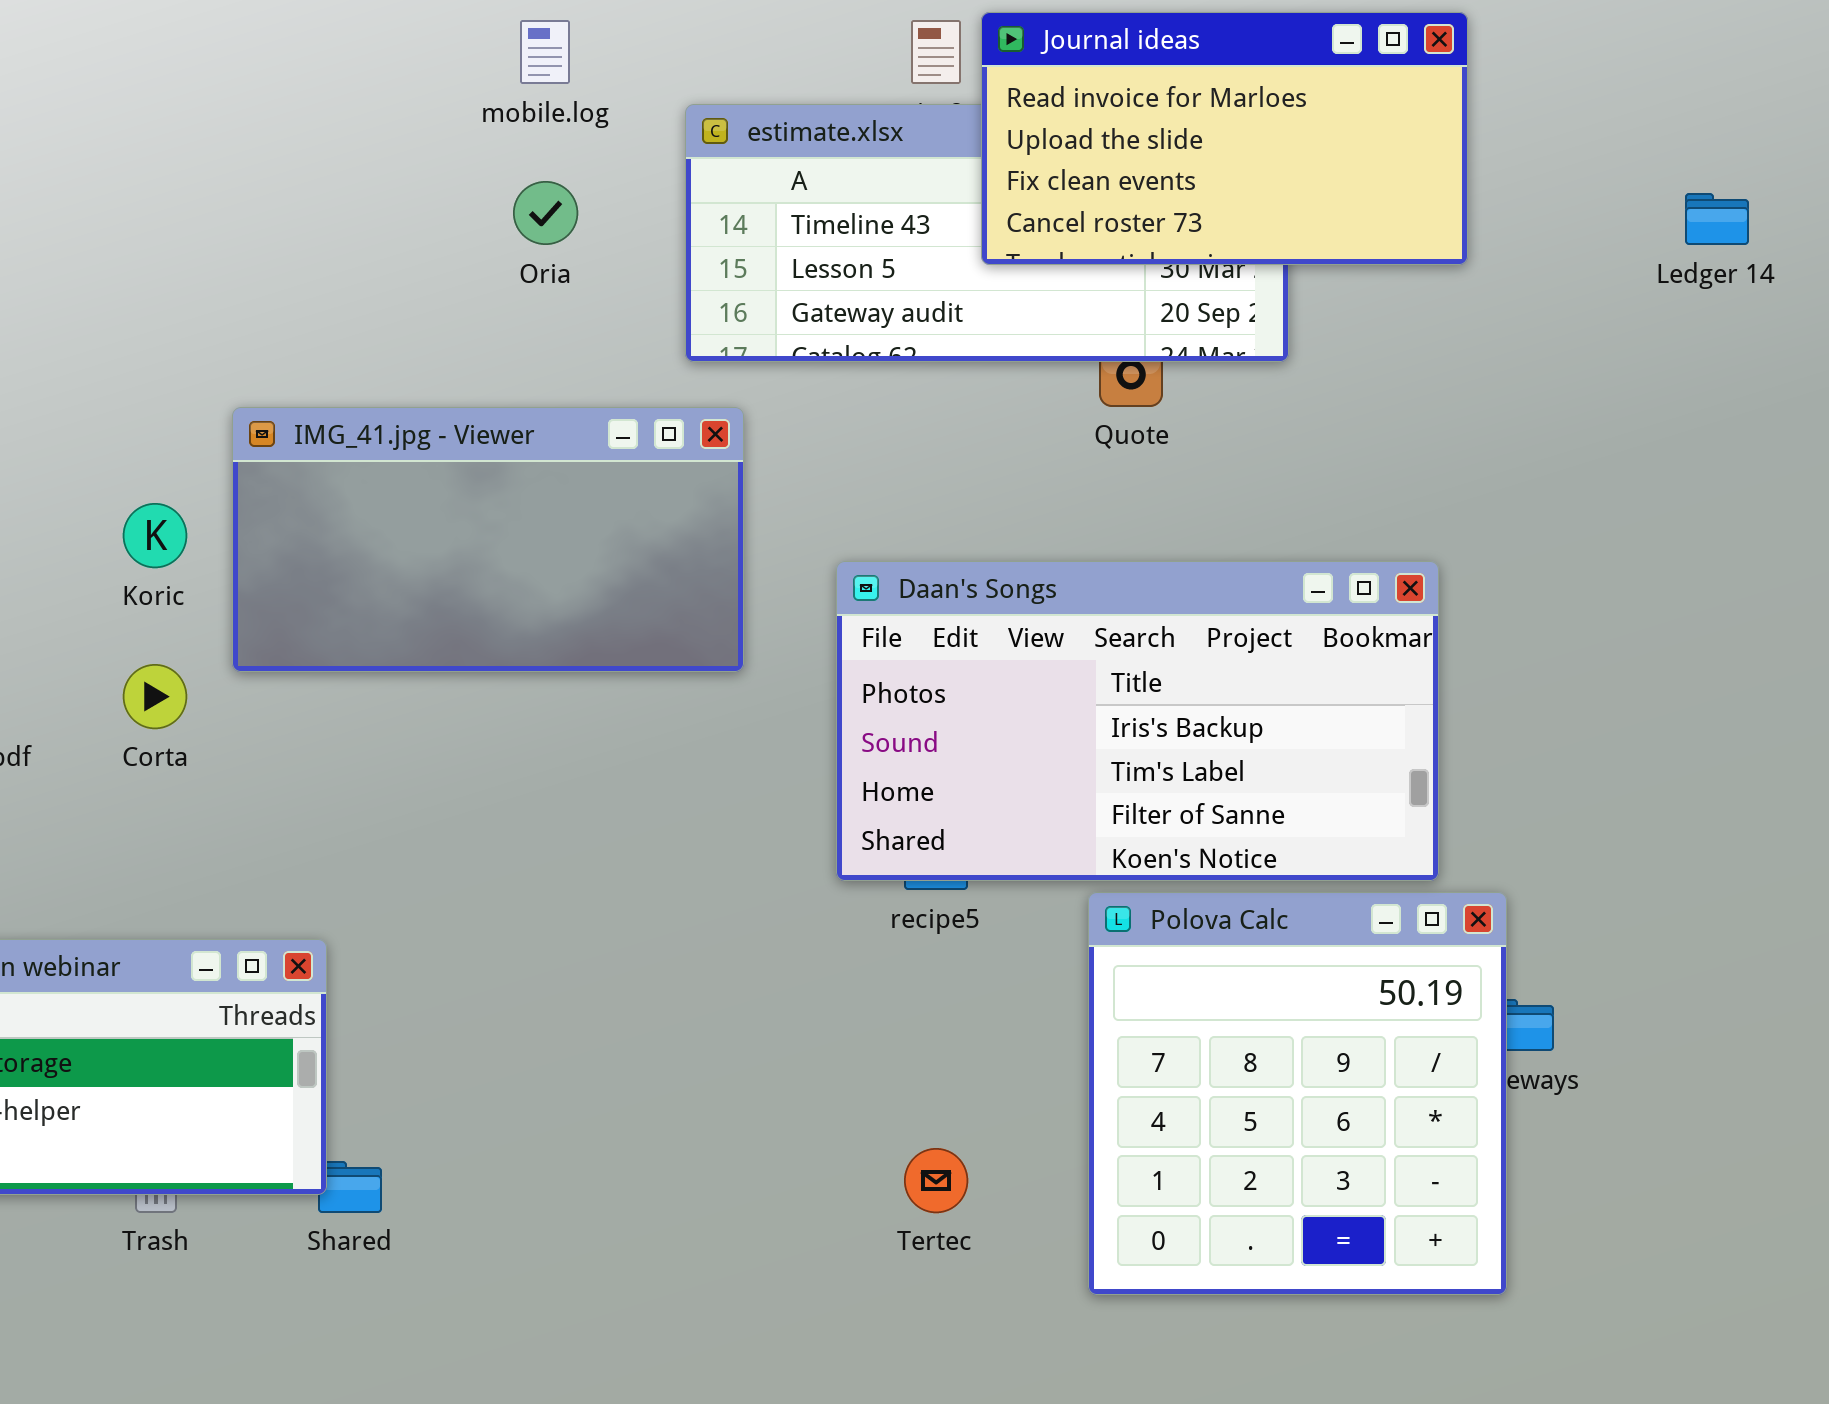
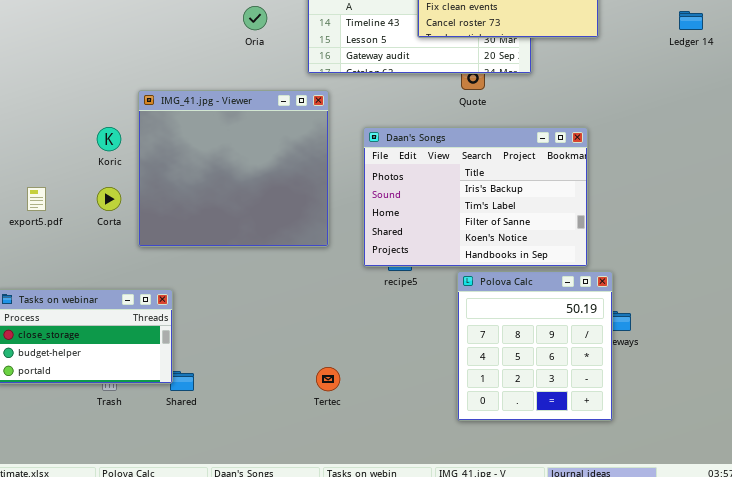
IMG_41.jpg - Viewer: [232,407,744,672] -> [138,90,329,247], resized
Daan's Songs: [836,561,1439,881] -> [363,127,588,267], resized
Tertec: [904,1148,968,1213] -> [316,367,340,391], moved

